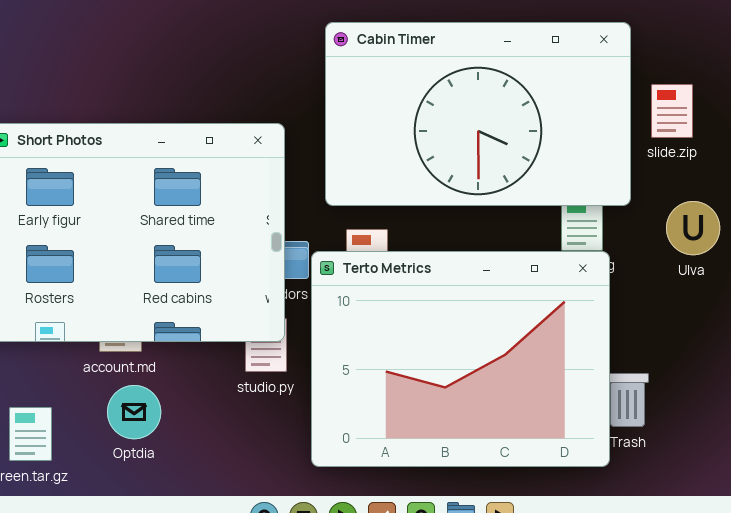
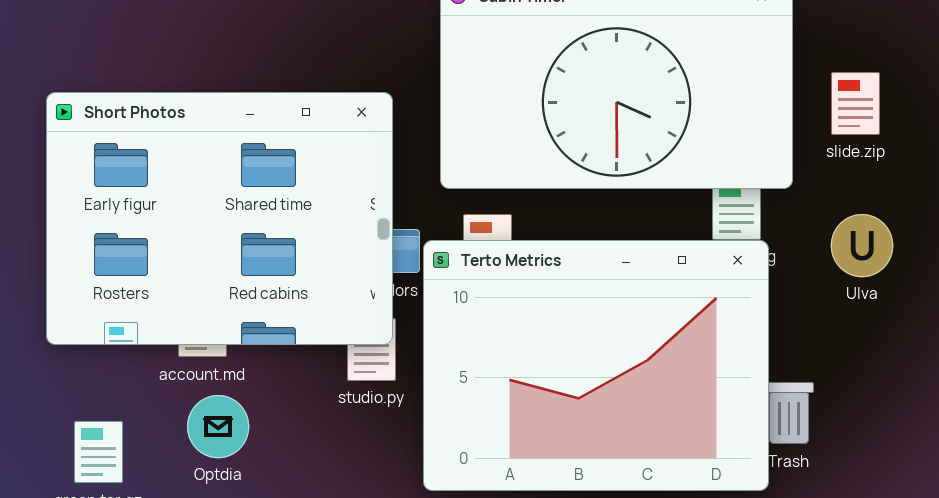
slide.zip: [651,84,693,138] -> [831,72,880,135], moved
Ulva: [666,201,720,255] -> [831,214,893,277], moved

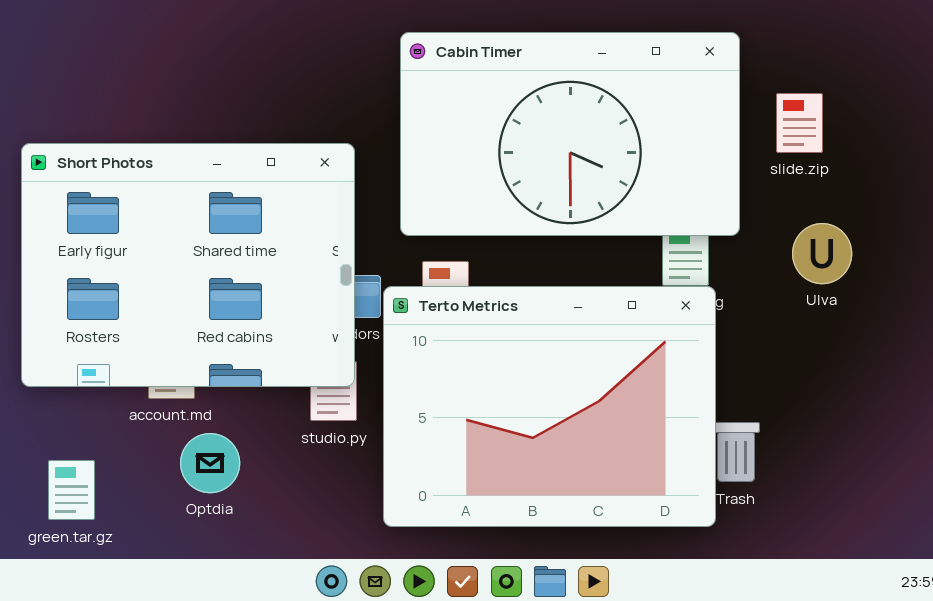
slide.zip: [831,72,880,135] -> [776,93,823,153], moved
Ulva: [831,214,893,277] -> [792,223,852,284], moved
Optdia: [187,395,249,458] -> [180,433,240,493], moved

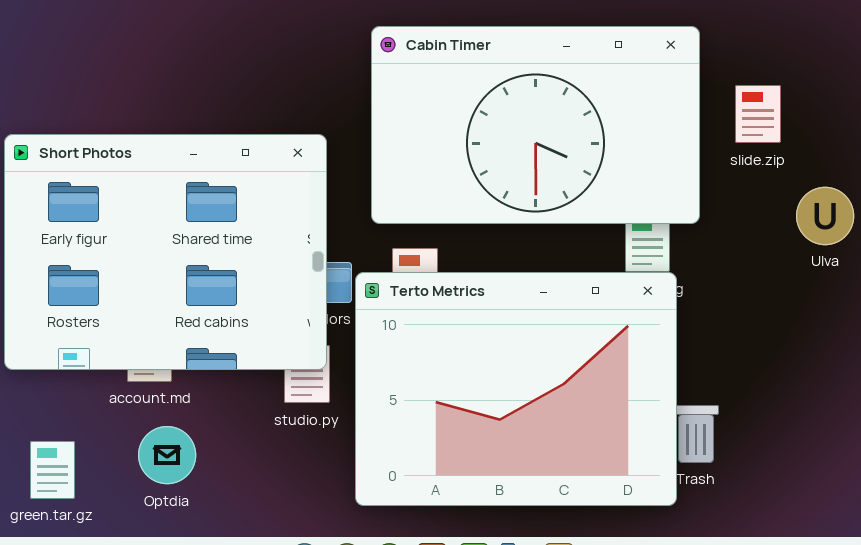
Ulva: [792,223,852,284] -> [796,187,854,245], moved
Optdia: [180,433,240,493] -> [138,426,196,484], moved

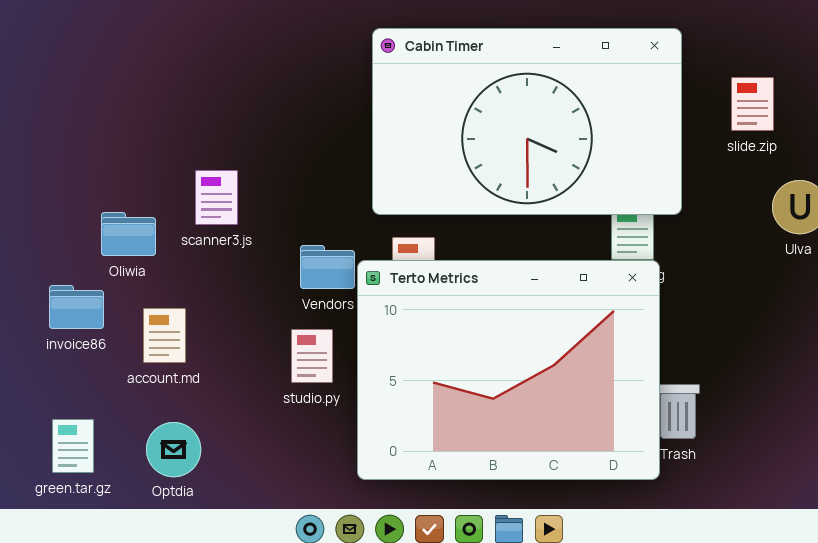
slide.zip: [735,85,781,143] -> [731,77,774,131], moved
Short Photos: [4,134,327,370] -> none, closed
Optdia: [138,426,196,484] -> [146,422,201,477], moved

